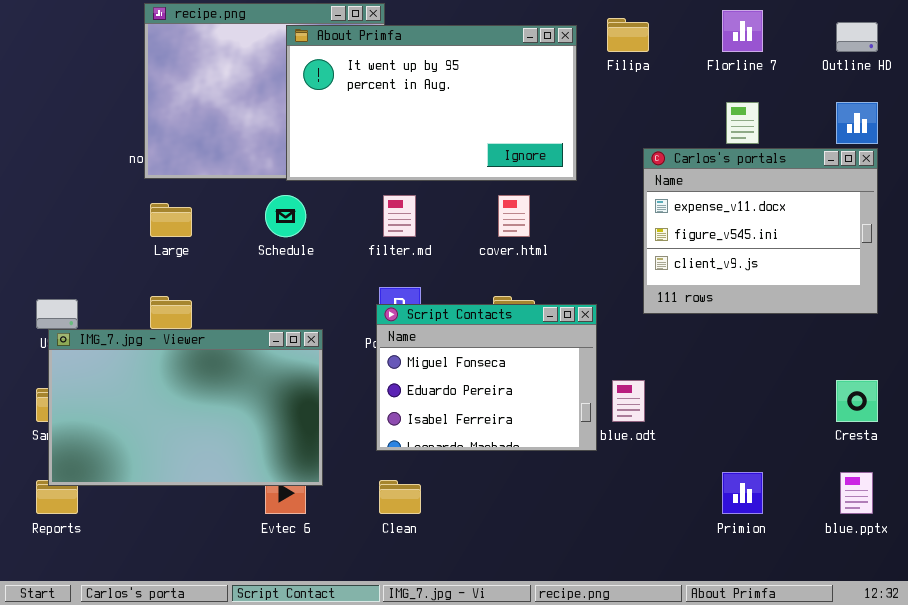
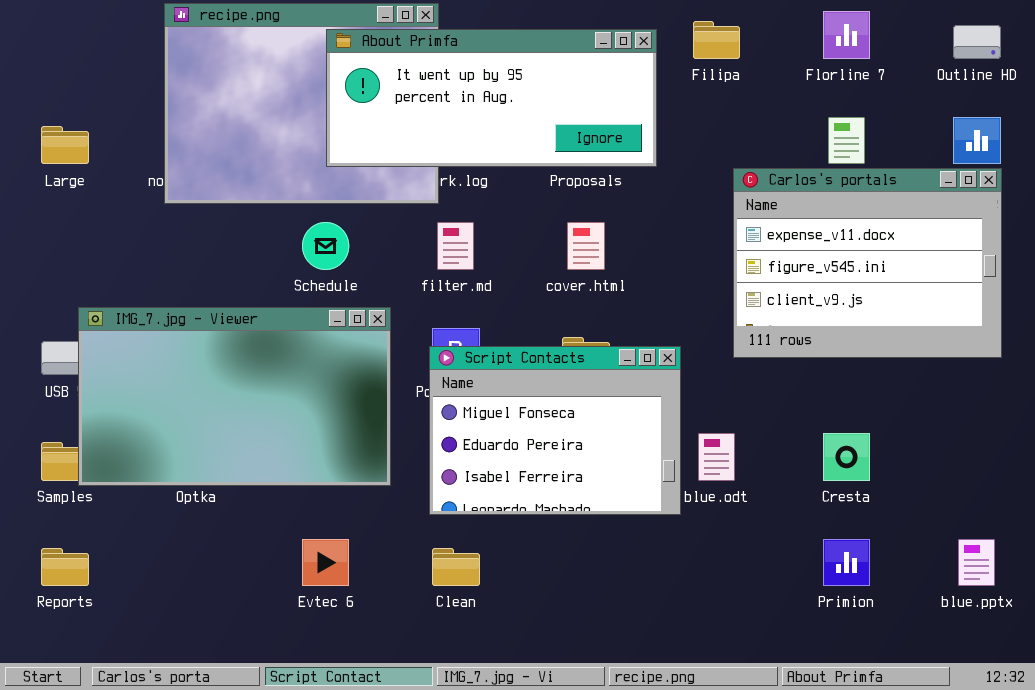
About Primfa: [286,25,577,181] -> [326,29,657,167], resized
Large: [150,203,192,237] -> [41,126,89,164], moved
IMG_7.jpg - Viewer: [48,329,323,486] -> [78,307,391,486], moved
Cresta: [836,380,878,422] -> [823,433,870,481], moved

